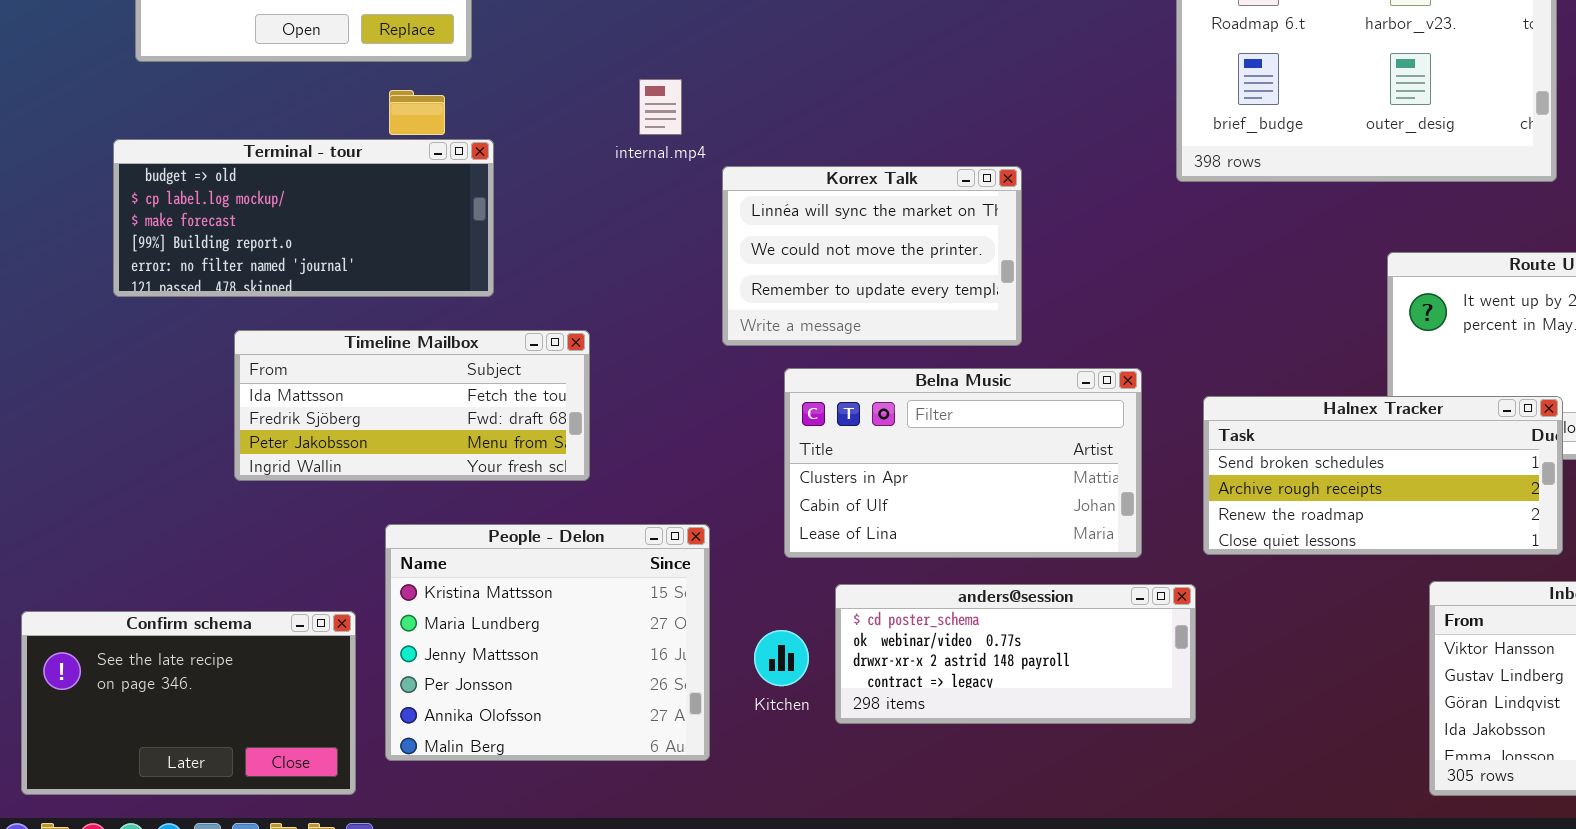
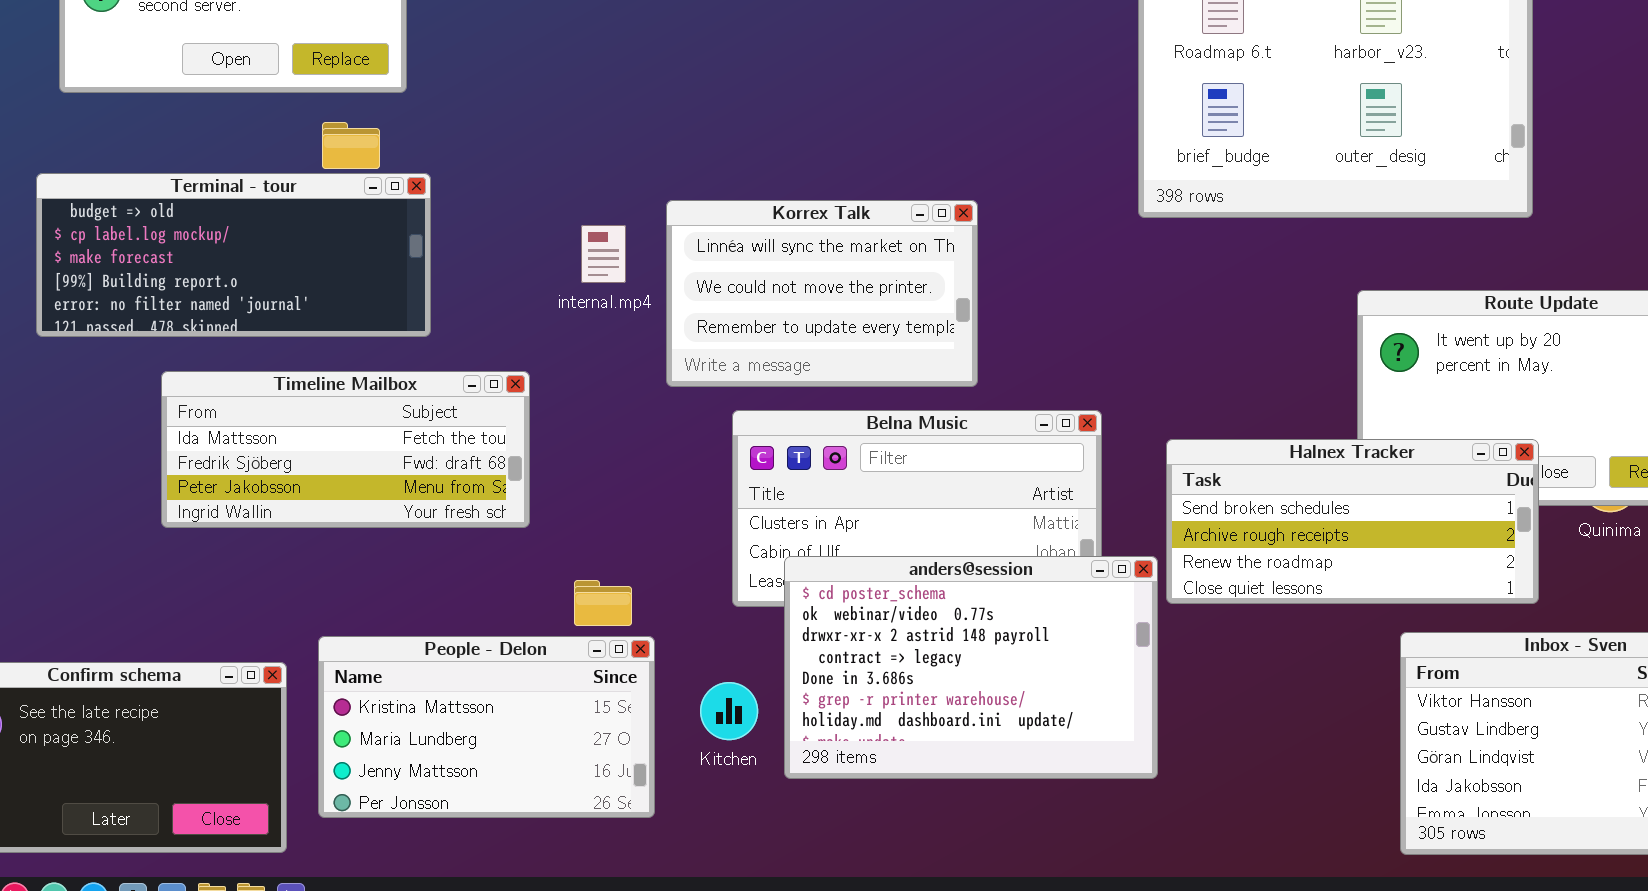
internal.mp4: [639,79,682,135] -> [581,225,626,283], moved
People - Delon: [385,524,710,761] -> [318,636,655,818], resized
anders@session: [835,584,1196,724] -> [784,556,1158,779], resized

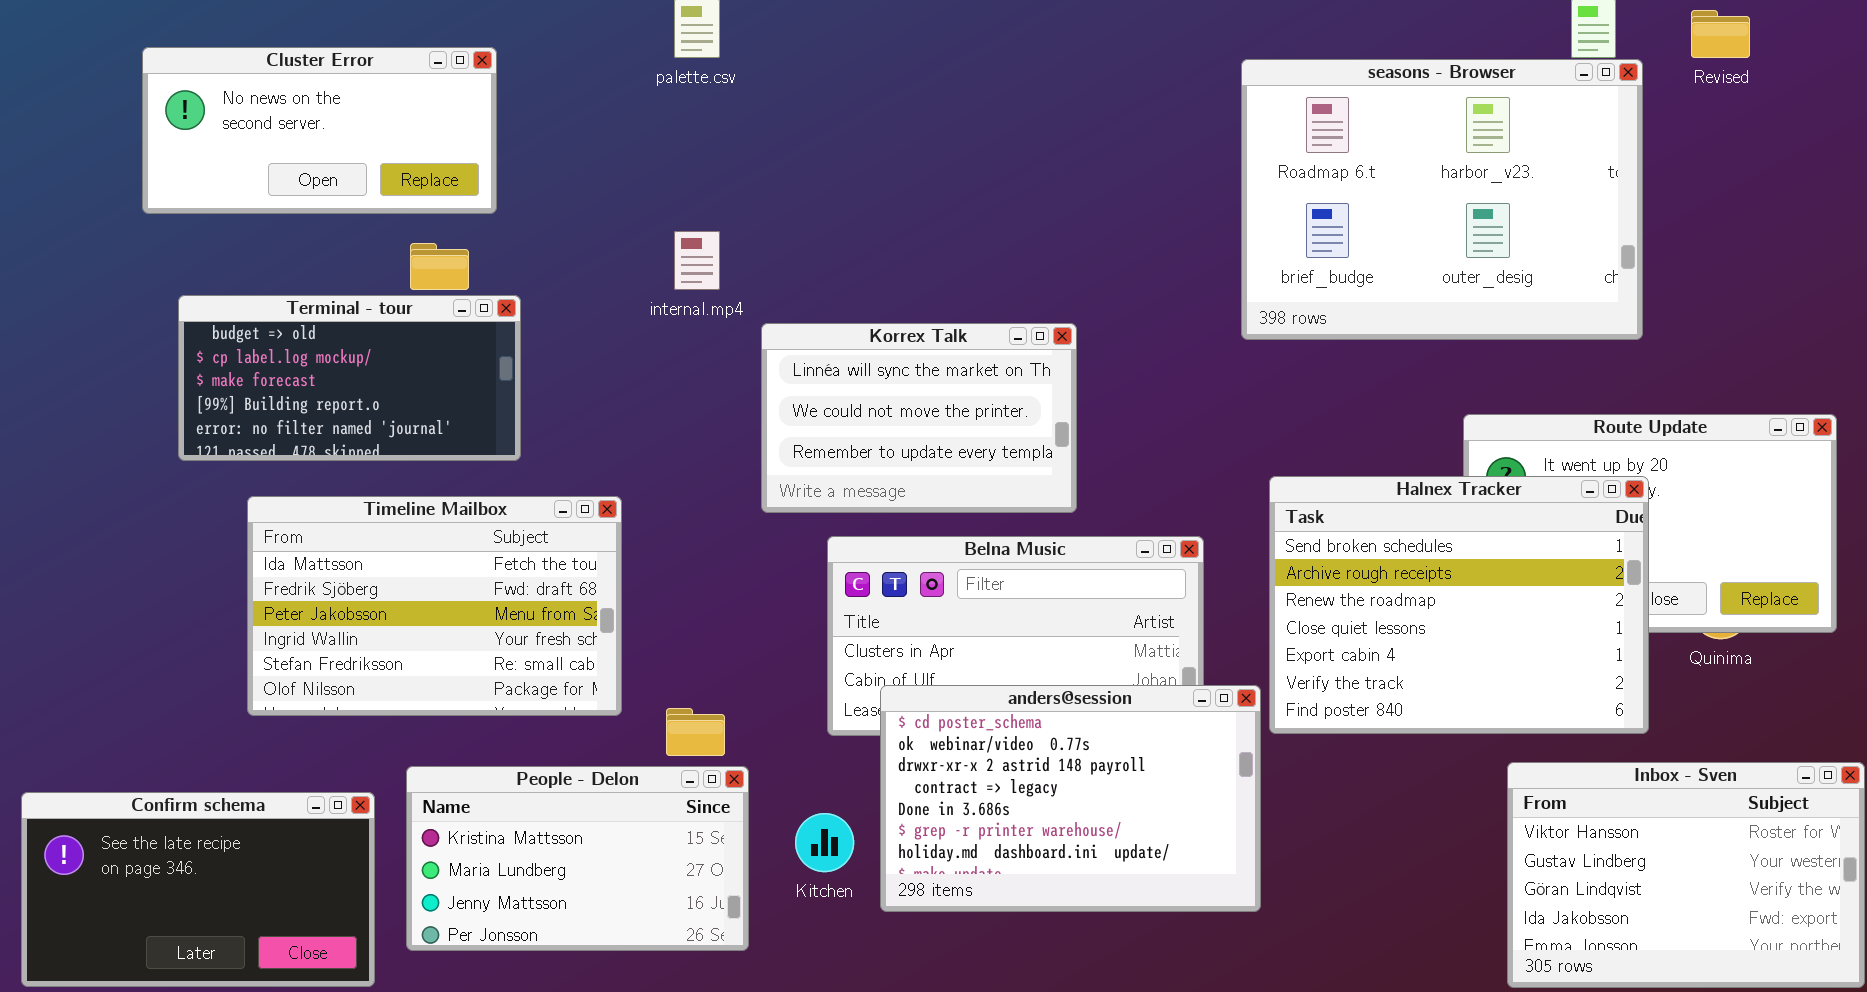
Terminal - tour: [36,173,431,337] -> [178,295,521,461], resized
internal.mp4: [581,225,626,283] -> [674,231,720,290], moved
Timeline Mailbox: [161,371,530,528] -> [247,496,622,716], resized
Halnex Tracker: [1166,439,1539,604] -> [1269,476,1649,734], resized

